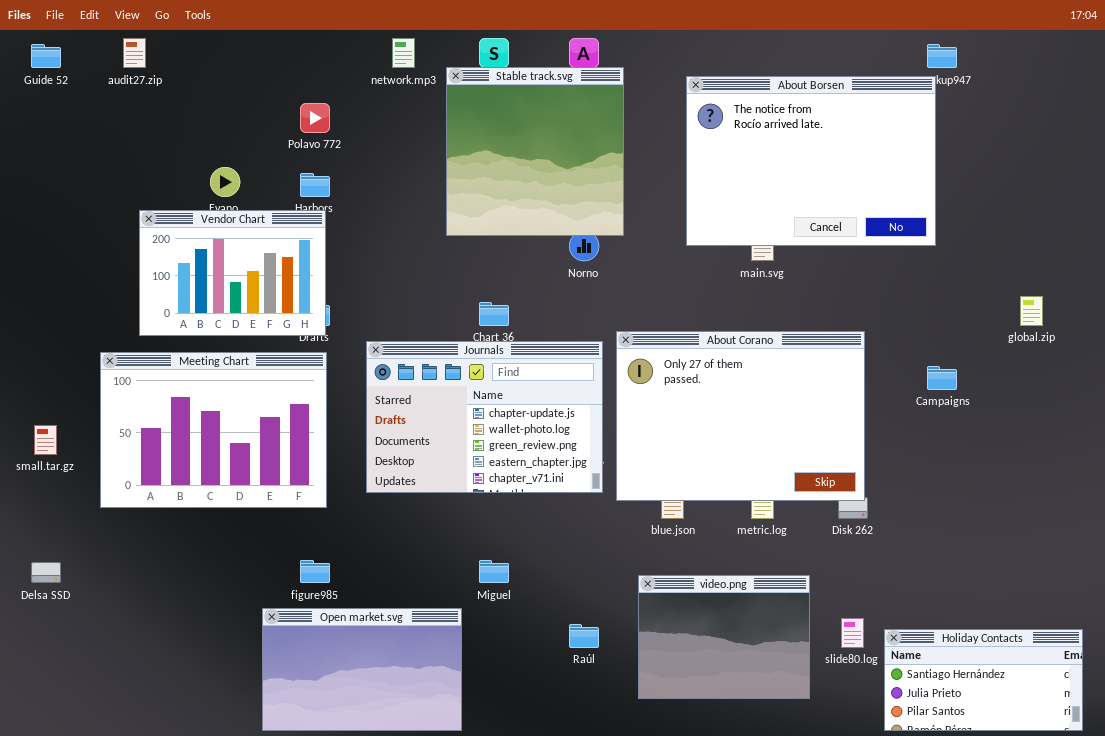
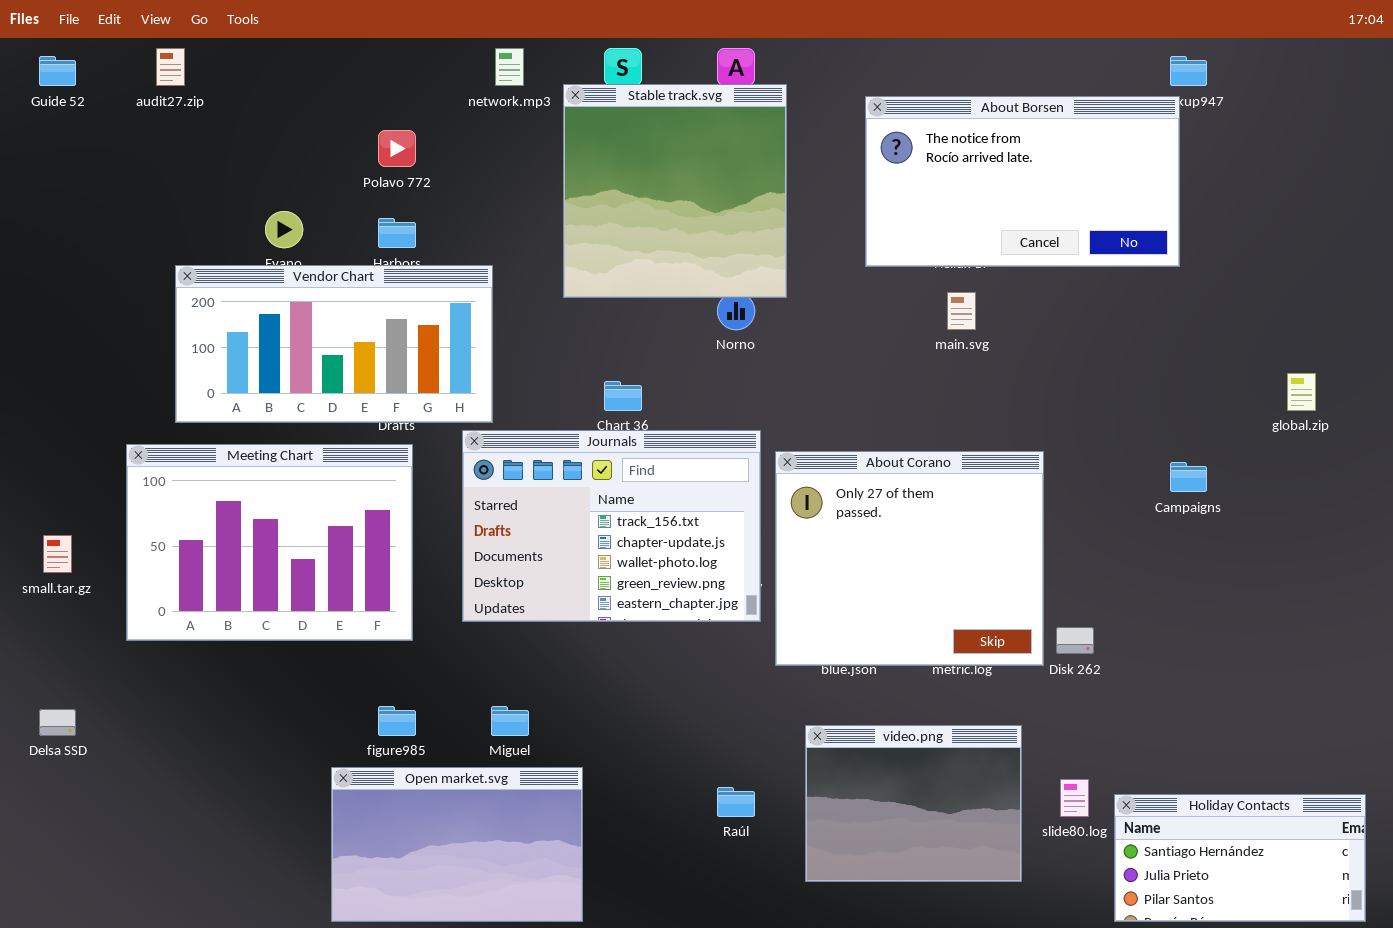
About Borsen: [686,76,936,246] -> [865,96,1180,267], resized
Vendor Chart: [139,210,326,336] -> [175,265,493,423], resized
About Corano: [616,331,865,501] -> [775,451,1044,666], moved, resized
Journals: [366,341,603,493] -> [462,430,761,622], scrolled up 1 row
Miguel: [479,560,509,583] -> [491,706,529,736], moved

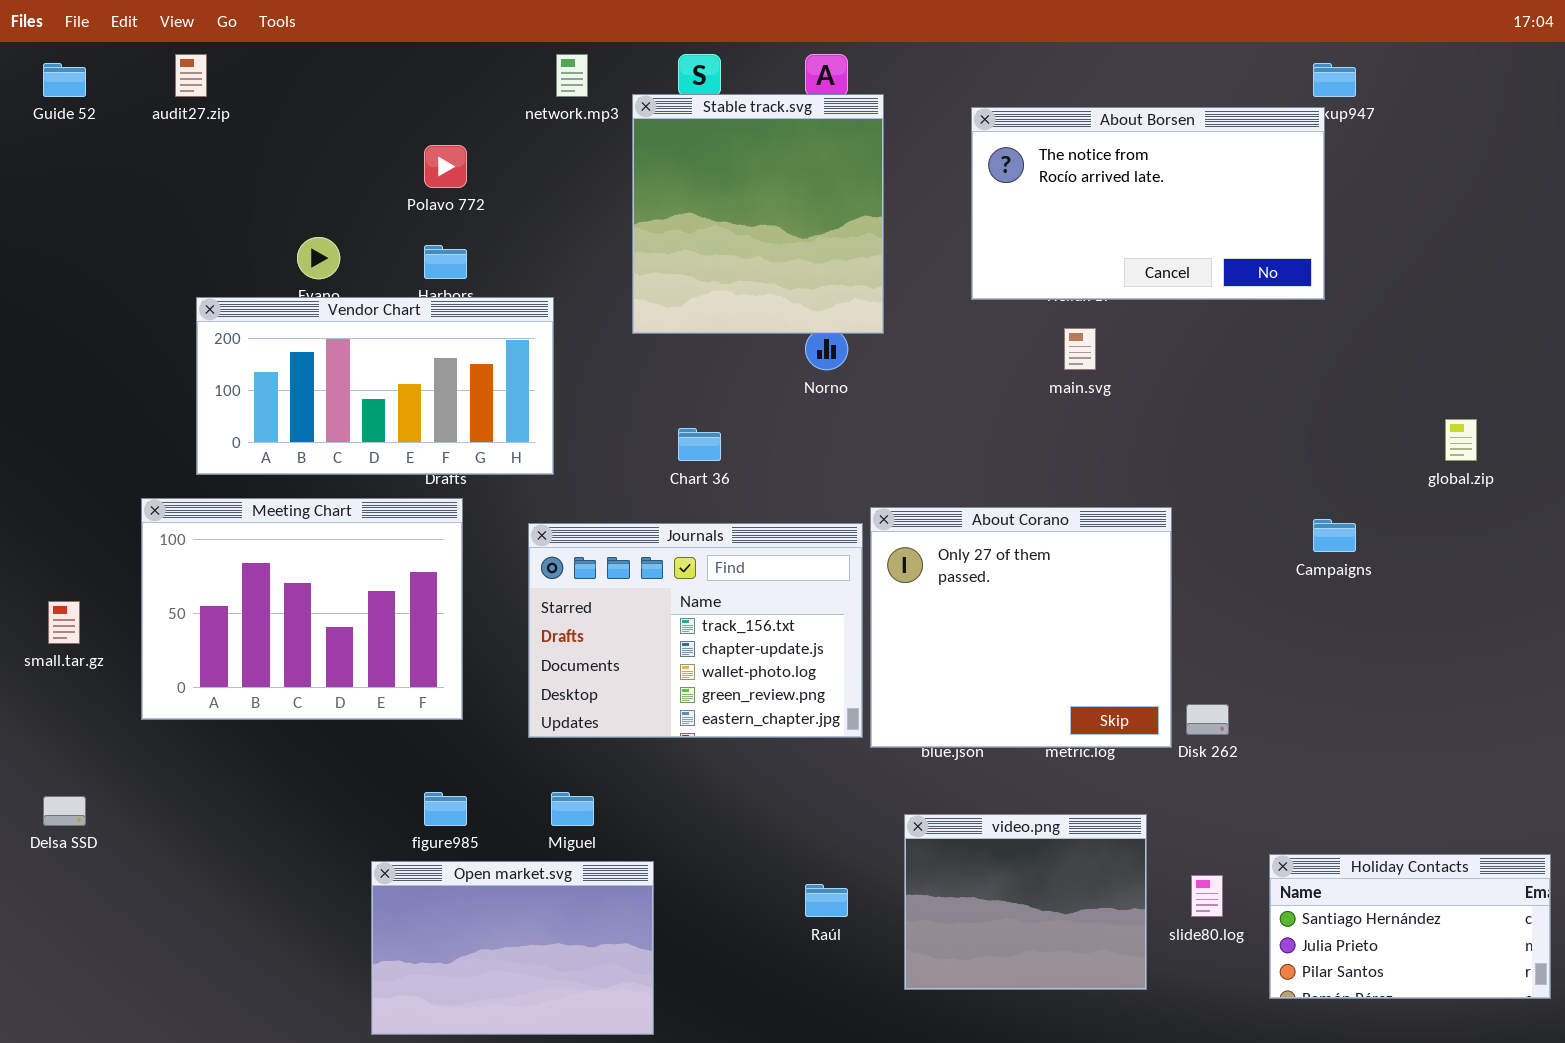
Journals: [462,430,761,622] -> [528,523,863,738], moved
Holiday Contacts: [1114,794,1366,922] -> [1269,854,1551,999], moved

